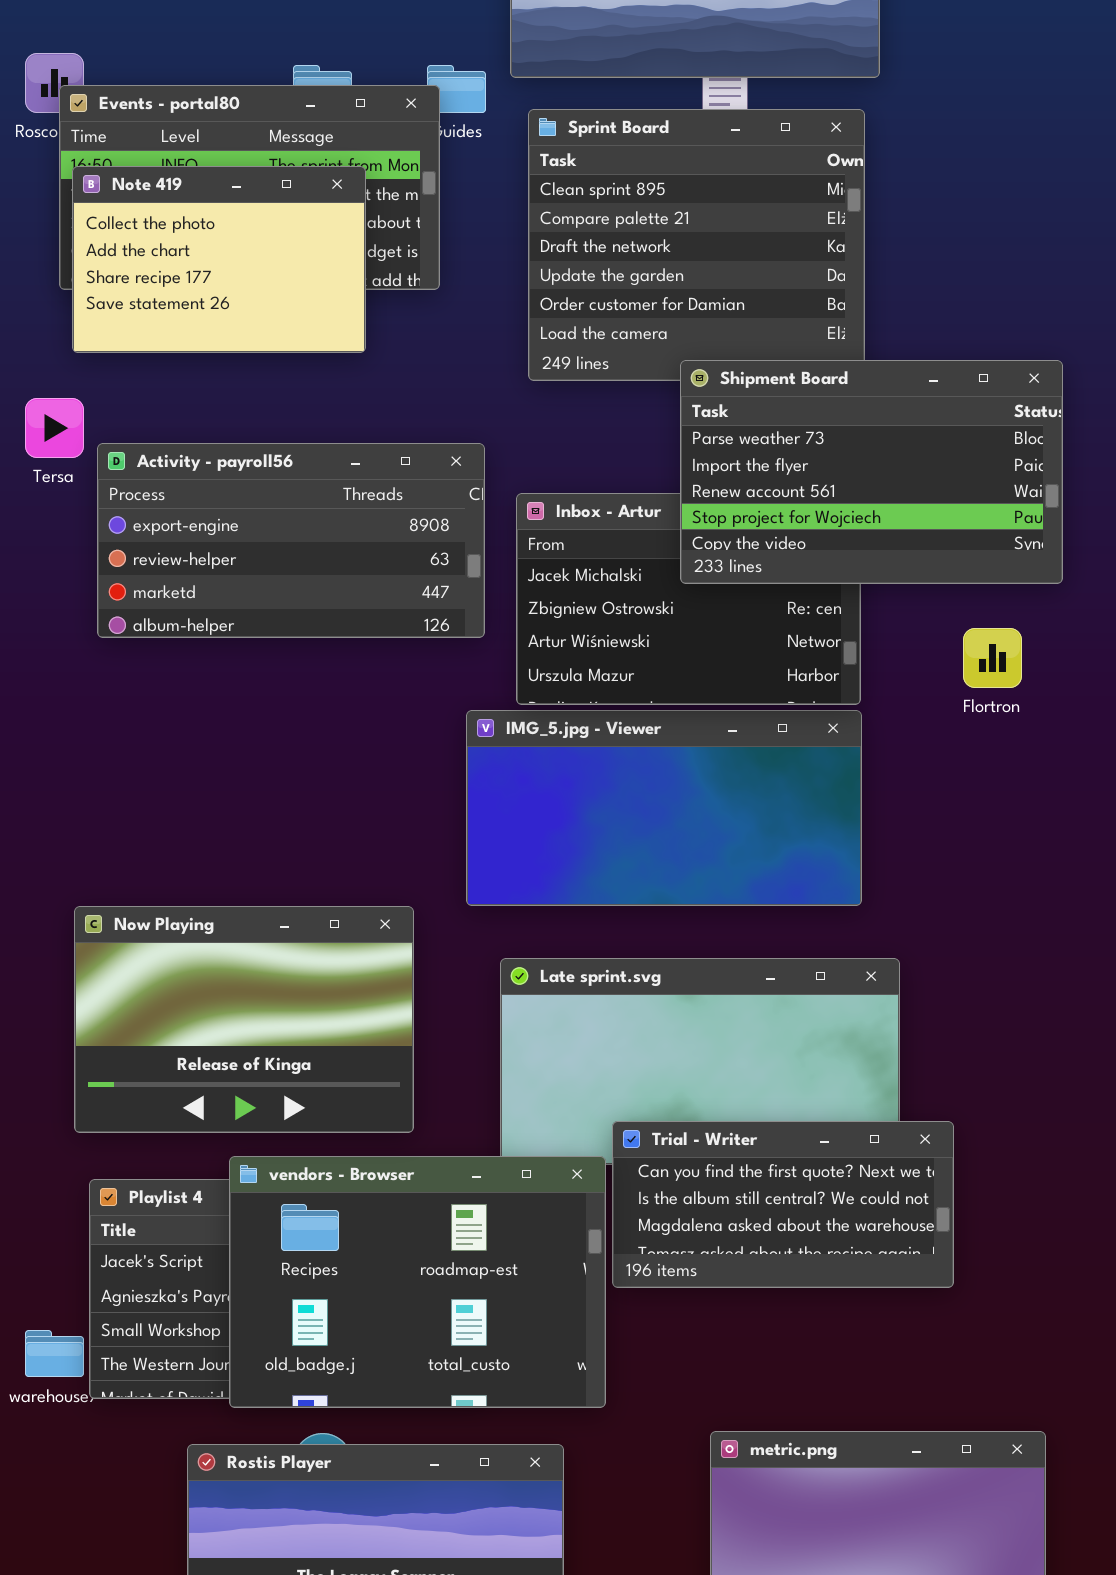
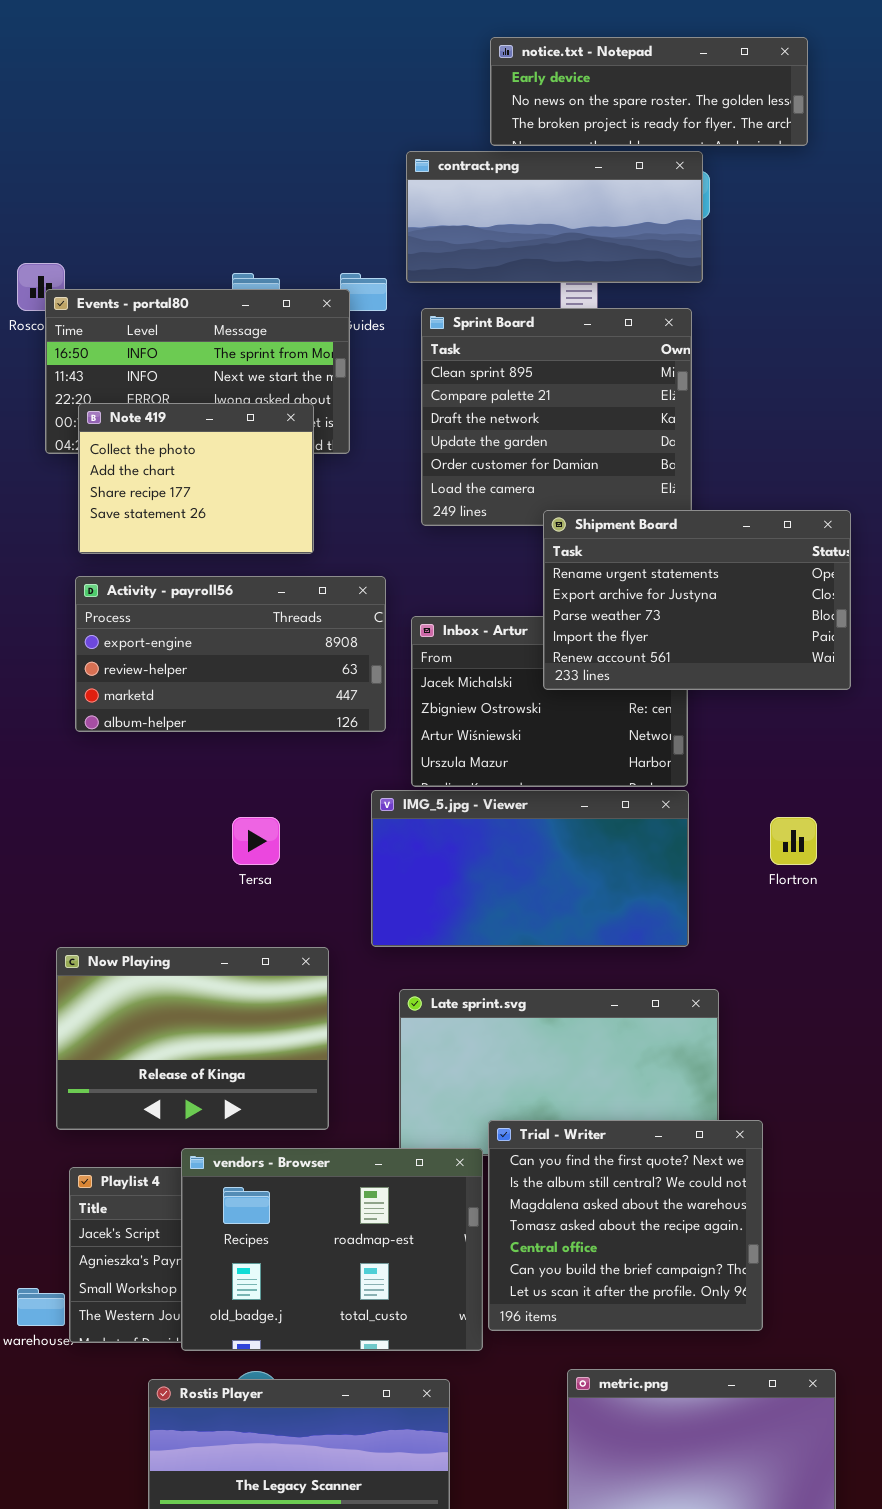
Note 419: [72,166,366,353] -> [78,403,314,554], moved
Shipment Board: [680,360,1063,584] -> [543,510,851,690], scrolled up 2 rows
Tersa: [25,398,84,458] -> [232,817,280,865], moved
Flortron: [963,628,1022,688] -> [770,817,817,865], moved
Trial - Writer: [612,1121,954,1288] -> [488,1120,763,1331], resized

